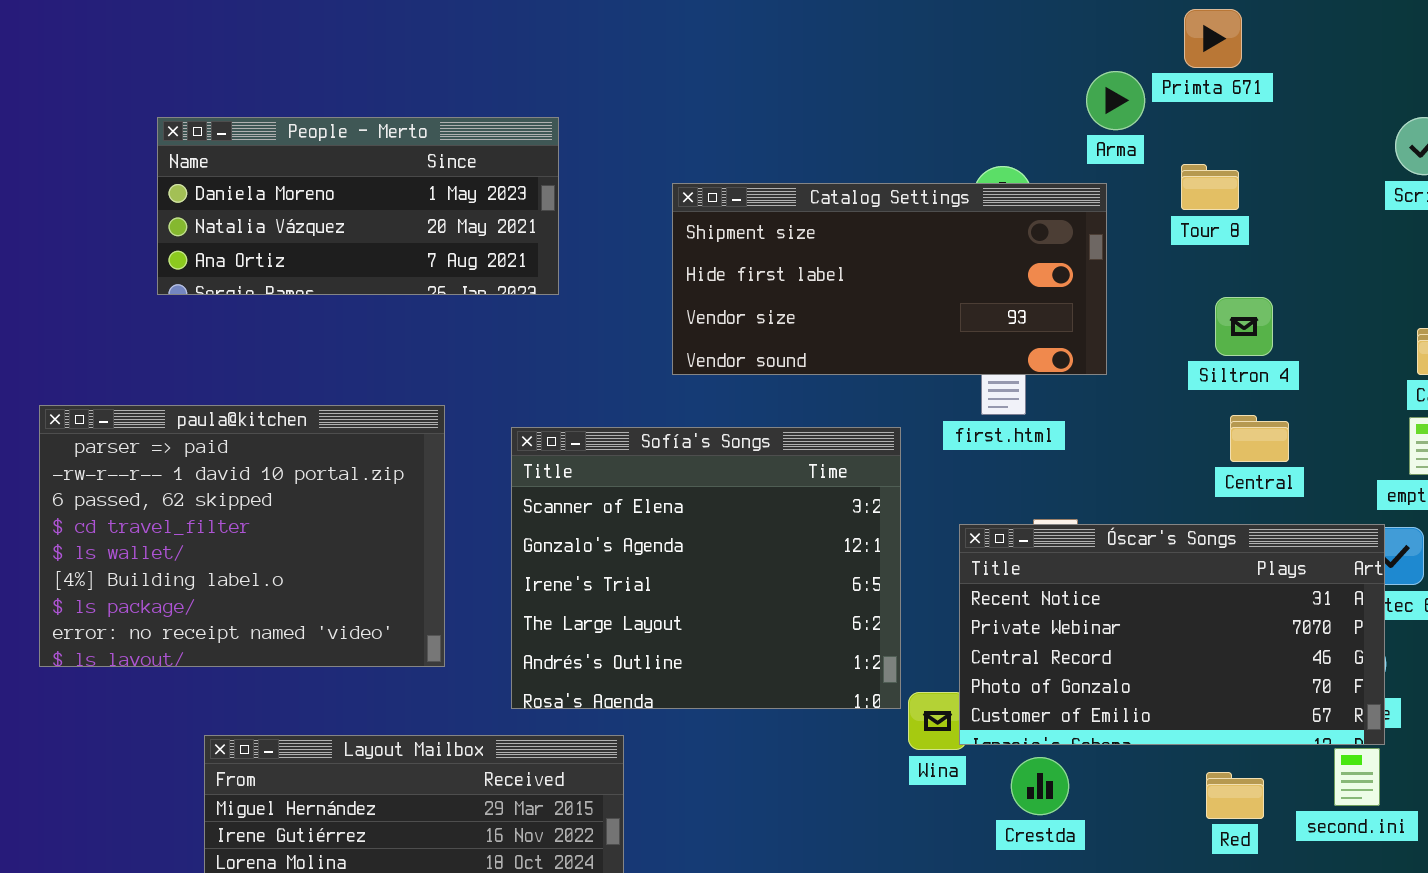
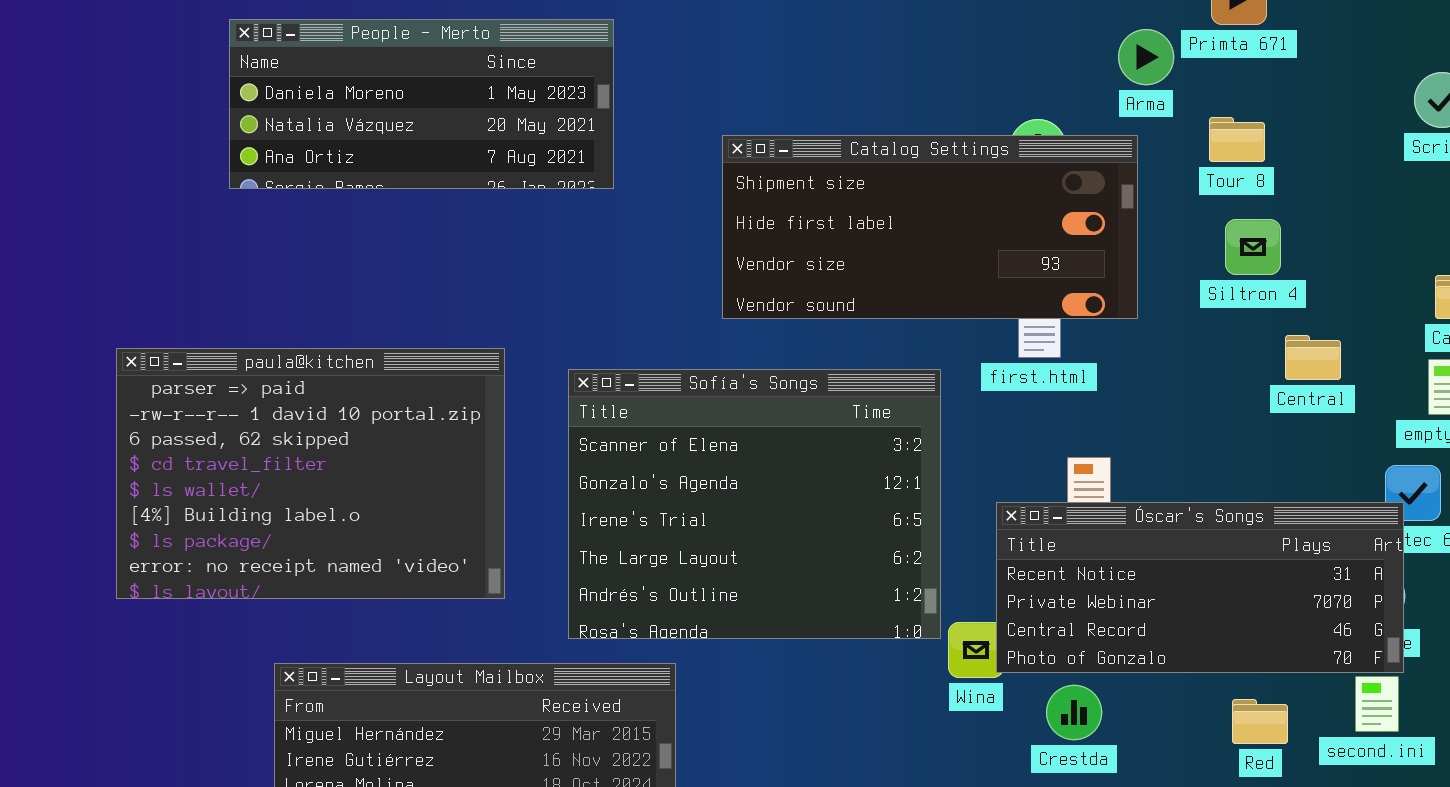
People - Merto: [157,117,559,295] -> [229,19,614,189], moved
Siltron 4: [1215,297,1273,356] -> [1225,219,1281,275], moved
Central: [1230,415,1289,462] -> [1285,335,1341,380], moved
Óscar's Songs: [959,524,1385,745] -> [996,502,1404,673], resized

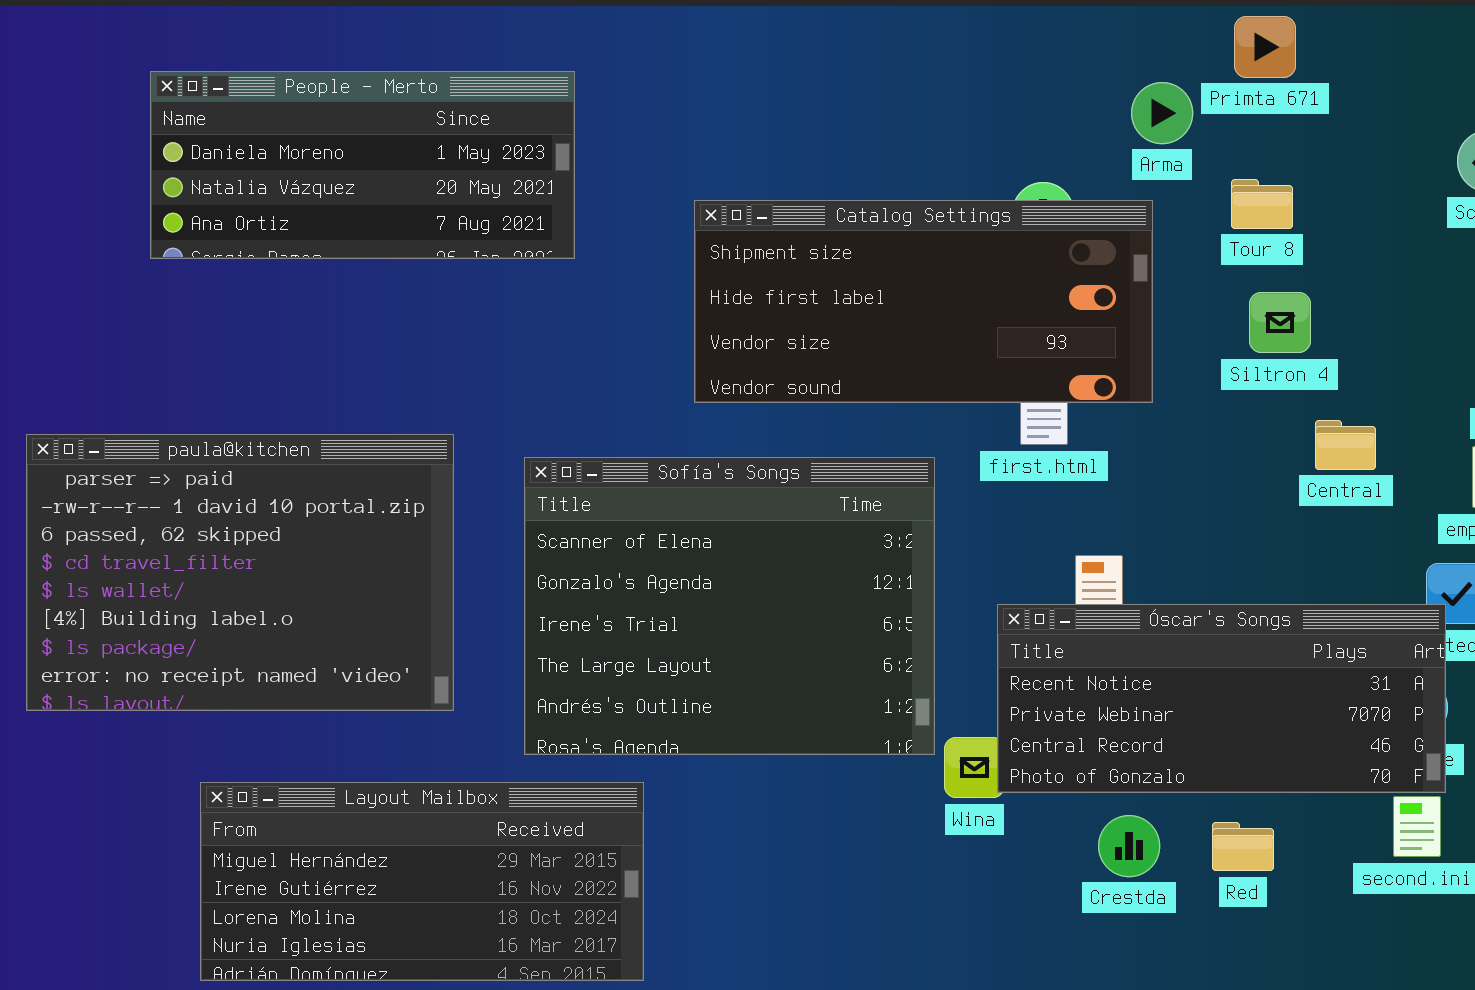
Crestda: [1046,685,1102,740] -> [1098,815,1160,877], moved
Red: [1232,699,1288,744] -> [1212,822,1274,871], moved

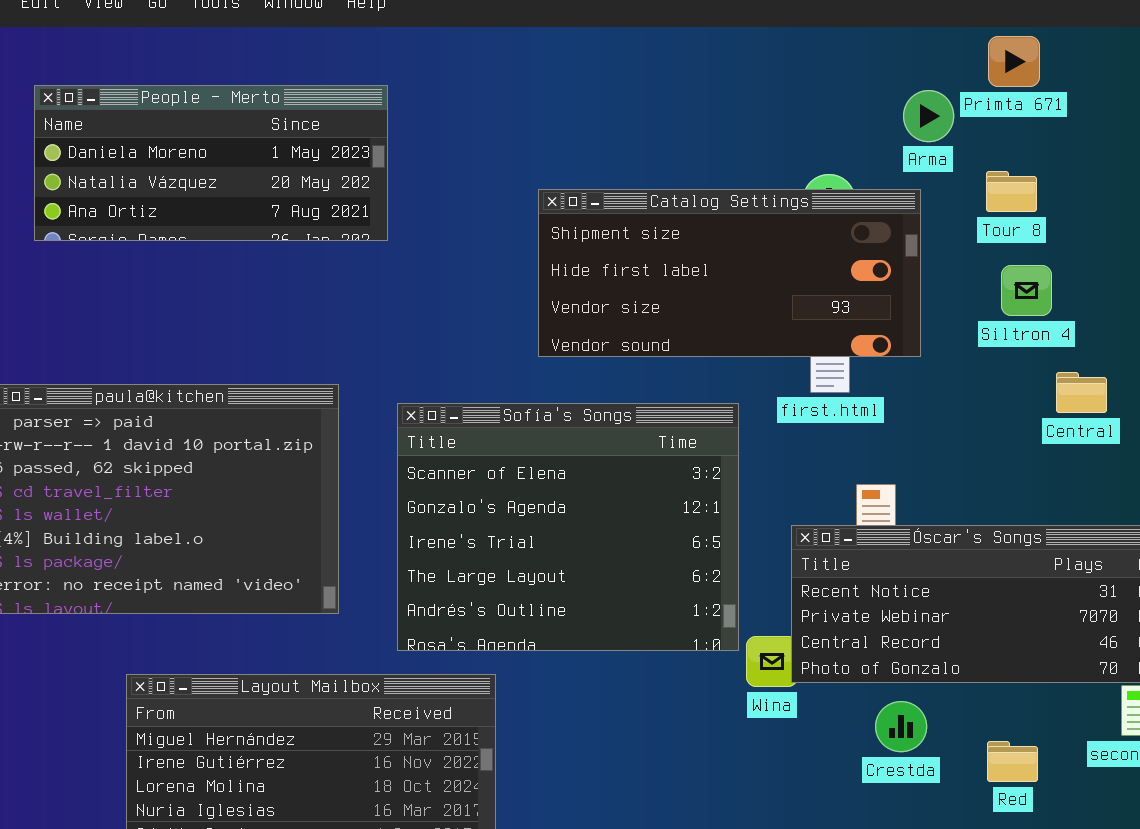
People - Merto: [150,71,575,259] -> [34,85,388,241], moved
Red: [1212,822,1274,871] -> [987,741,1038,782], moved

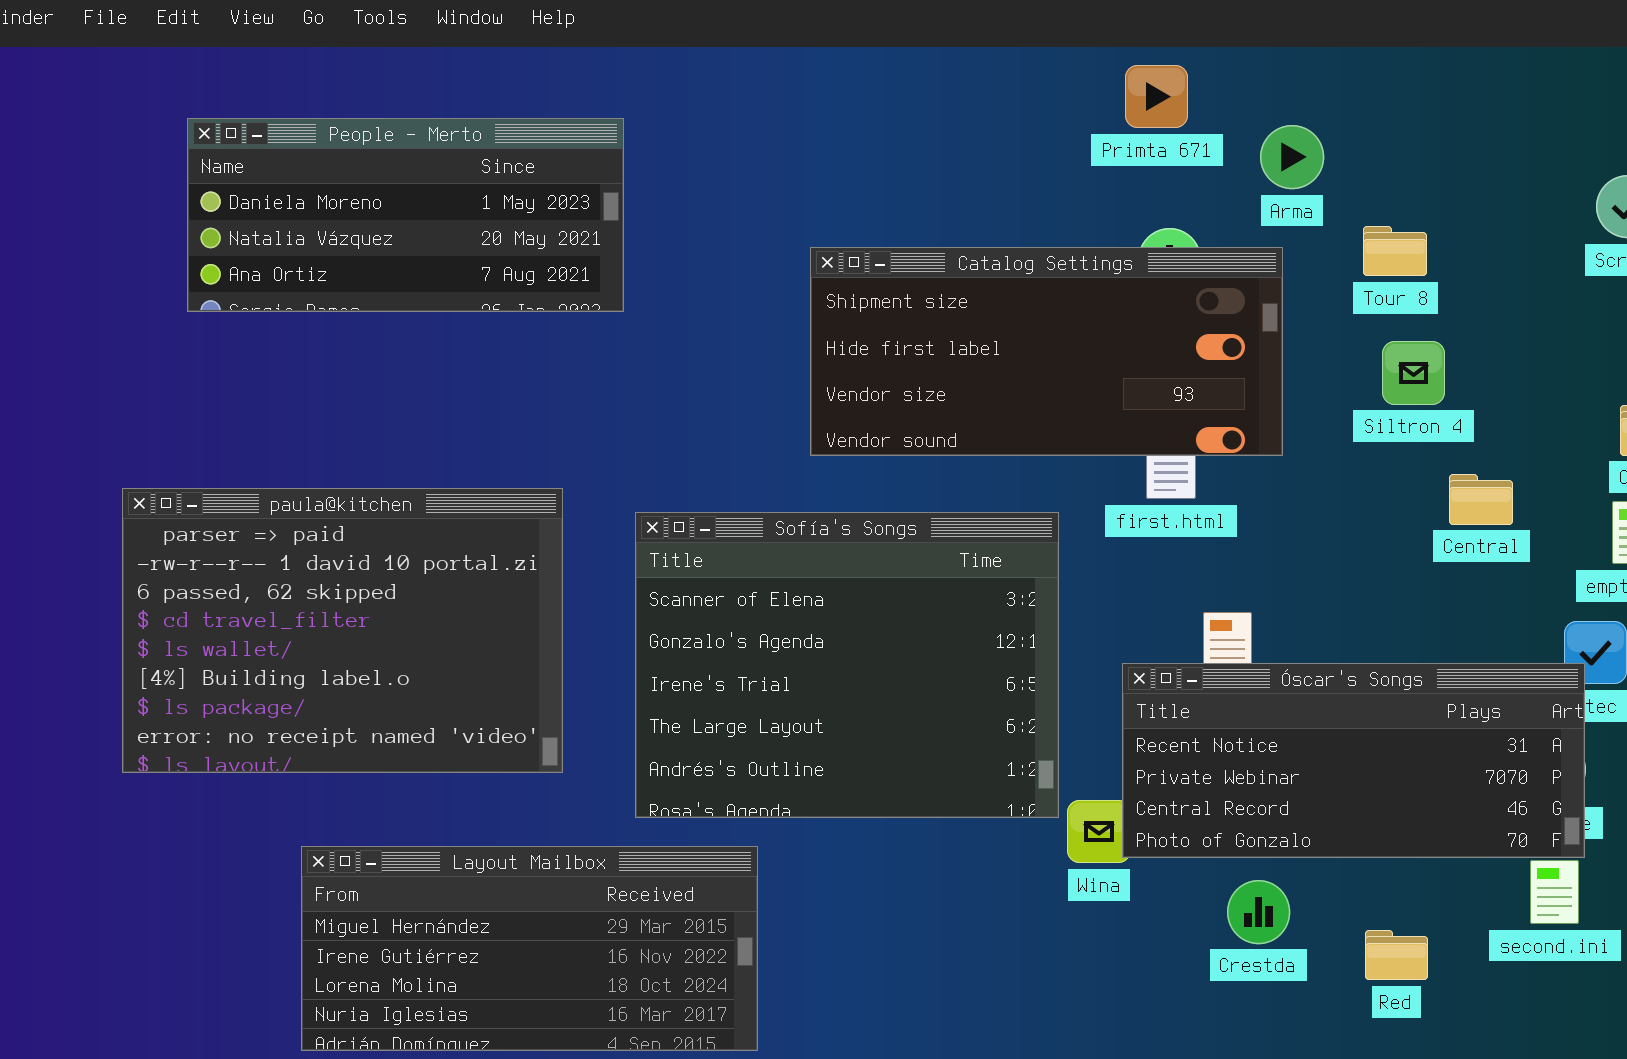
Primta 671: [988,36,1040,87] -> [1125,65,1188,128], moved

